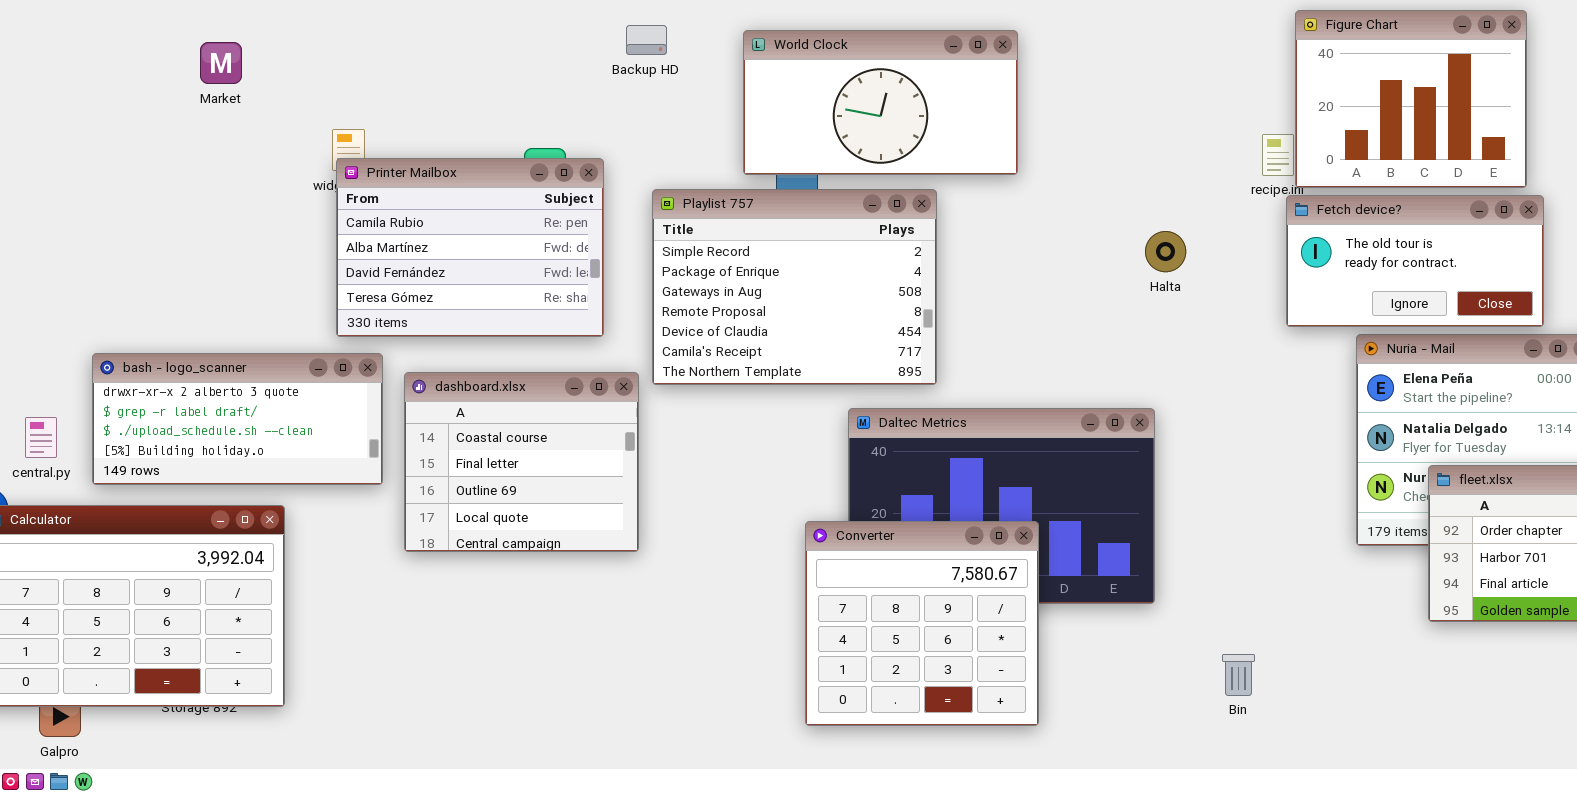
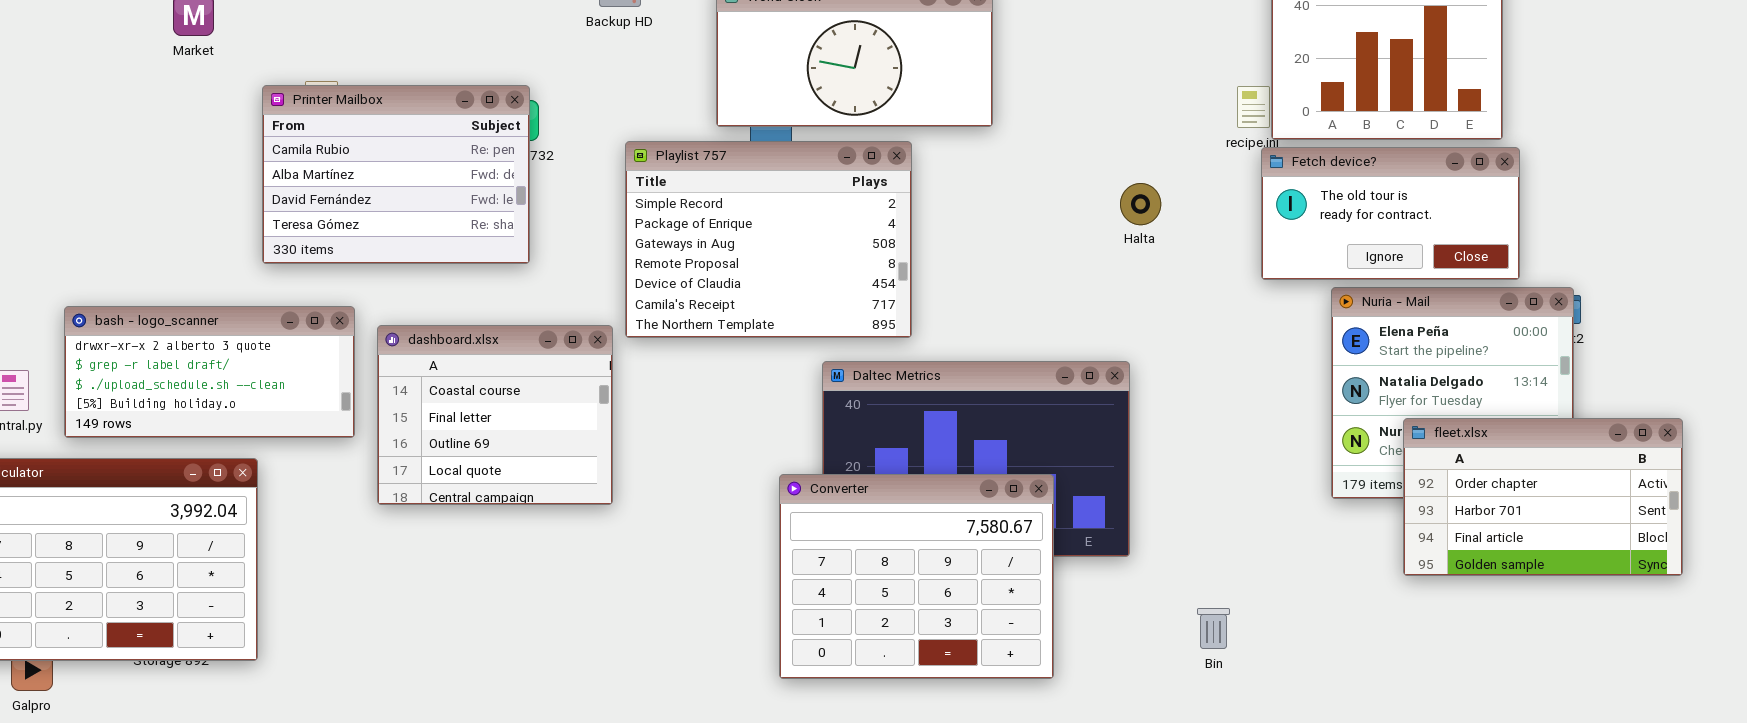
Printer Mailbox: [336,158,604,337] -> [262,85,530,264], moved
Converter: [805,521,1039,726] -> [779,474,1054,679], resized

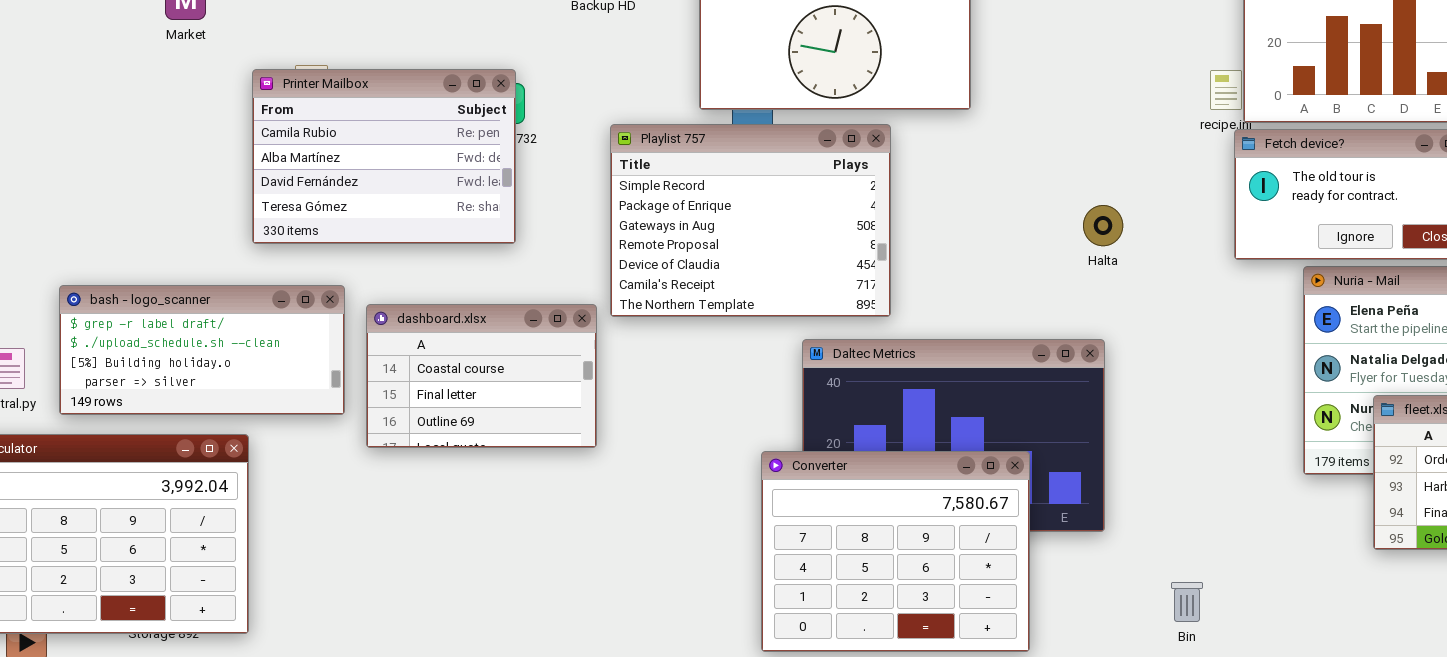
Halta: [1120,183,1161,225] -> [1083,205,1123,246], moved
bash - logo_scanner: [64,306,355,438] -> [59,285,345,415], scrolled down 1 row
dashboard.xlsx: [377,325,613,505] -> [366,304,597,448], resized

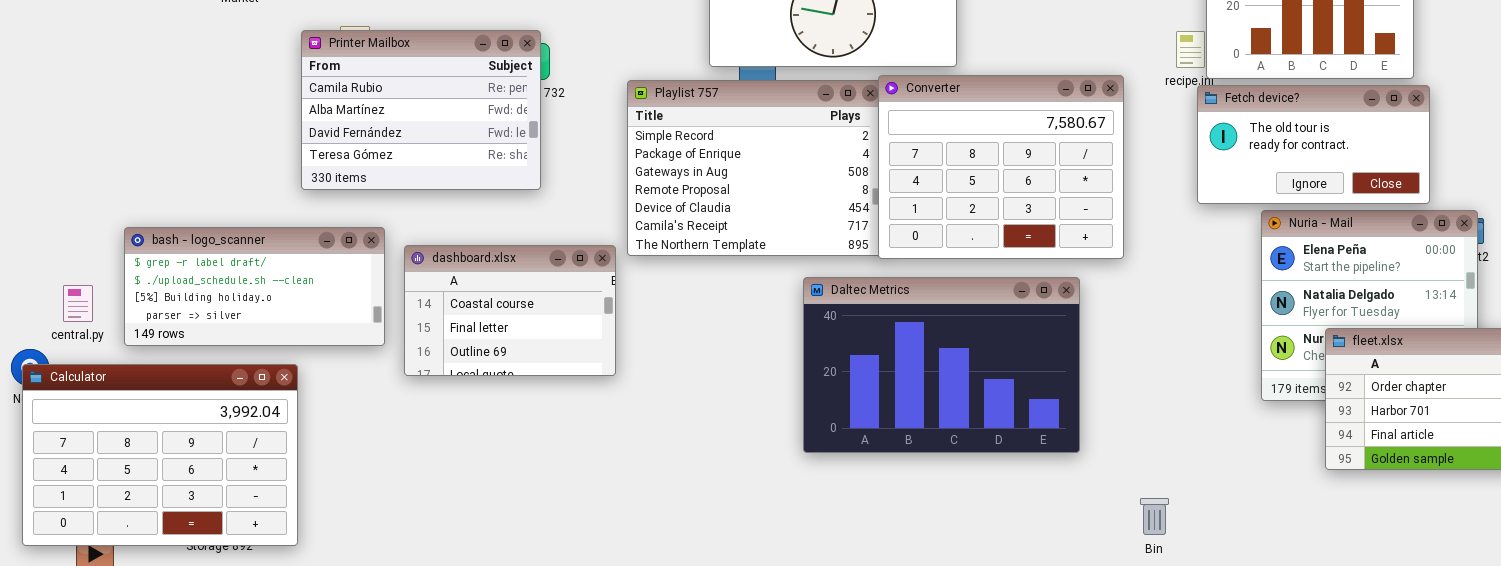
Converter: [761,451,1030,652] -> [878,75,1124,259], moved

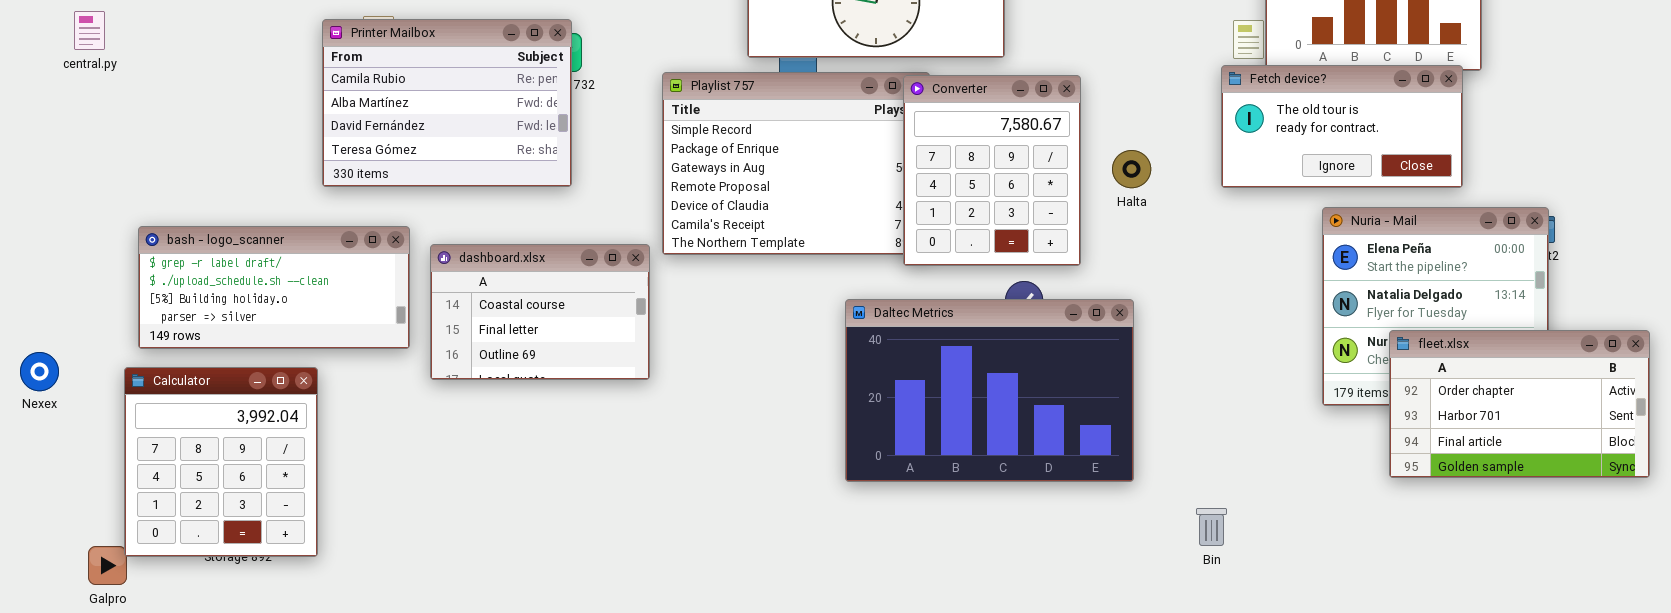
Converter: [878,75,1124,259] -> [903,75,1081,266], moved, resized
Fetch device?: [1197,85,1430,204] -> [1221,65,1463,188], moved
Daltec Metrics: [803,277,1080,453] -> [845,299,1134,482], moved
central.py: [63,285,93,322] -> [74,11,105,50], moved
Calculator: [22,364,298,546] -> [124,367,318,557], resized

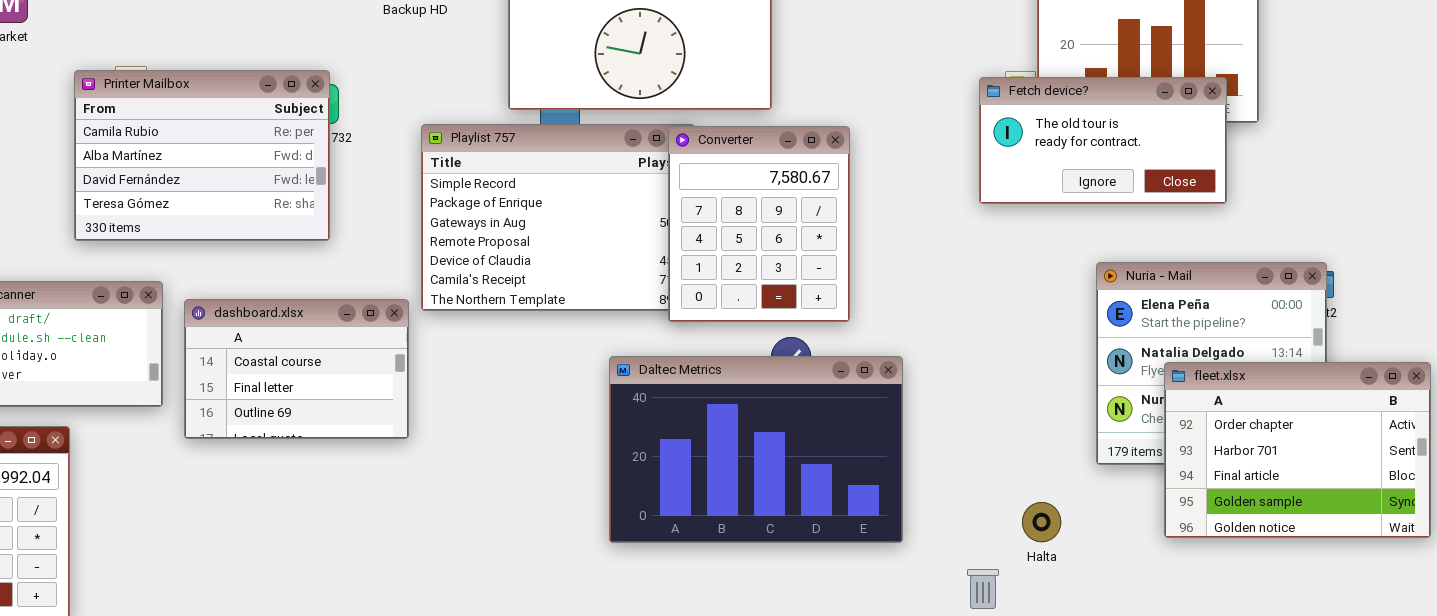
Fetch device?: [1221,65,1463,188] -> [979,77,1227,204], moved
Halta: [1112,150,1151,188] -> [1022,502,1061,542], moved
fleet.xlsx: [1389,330,1650,478] -> [1164,362,1431,538], resized

